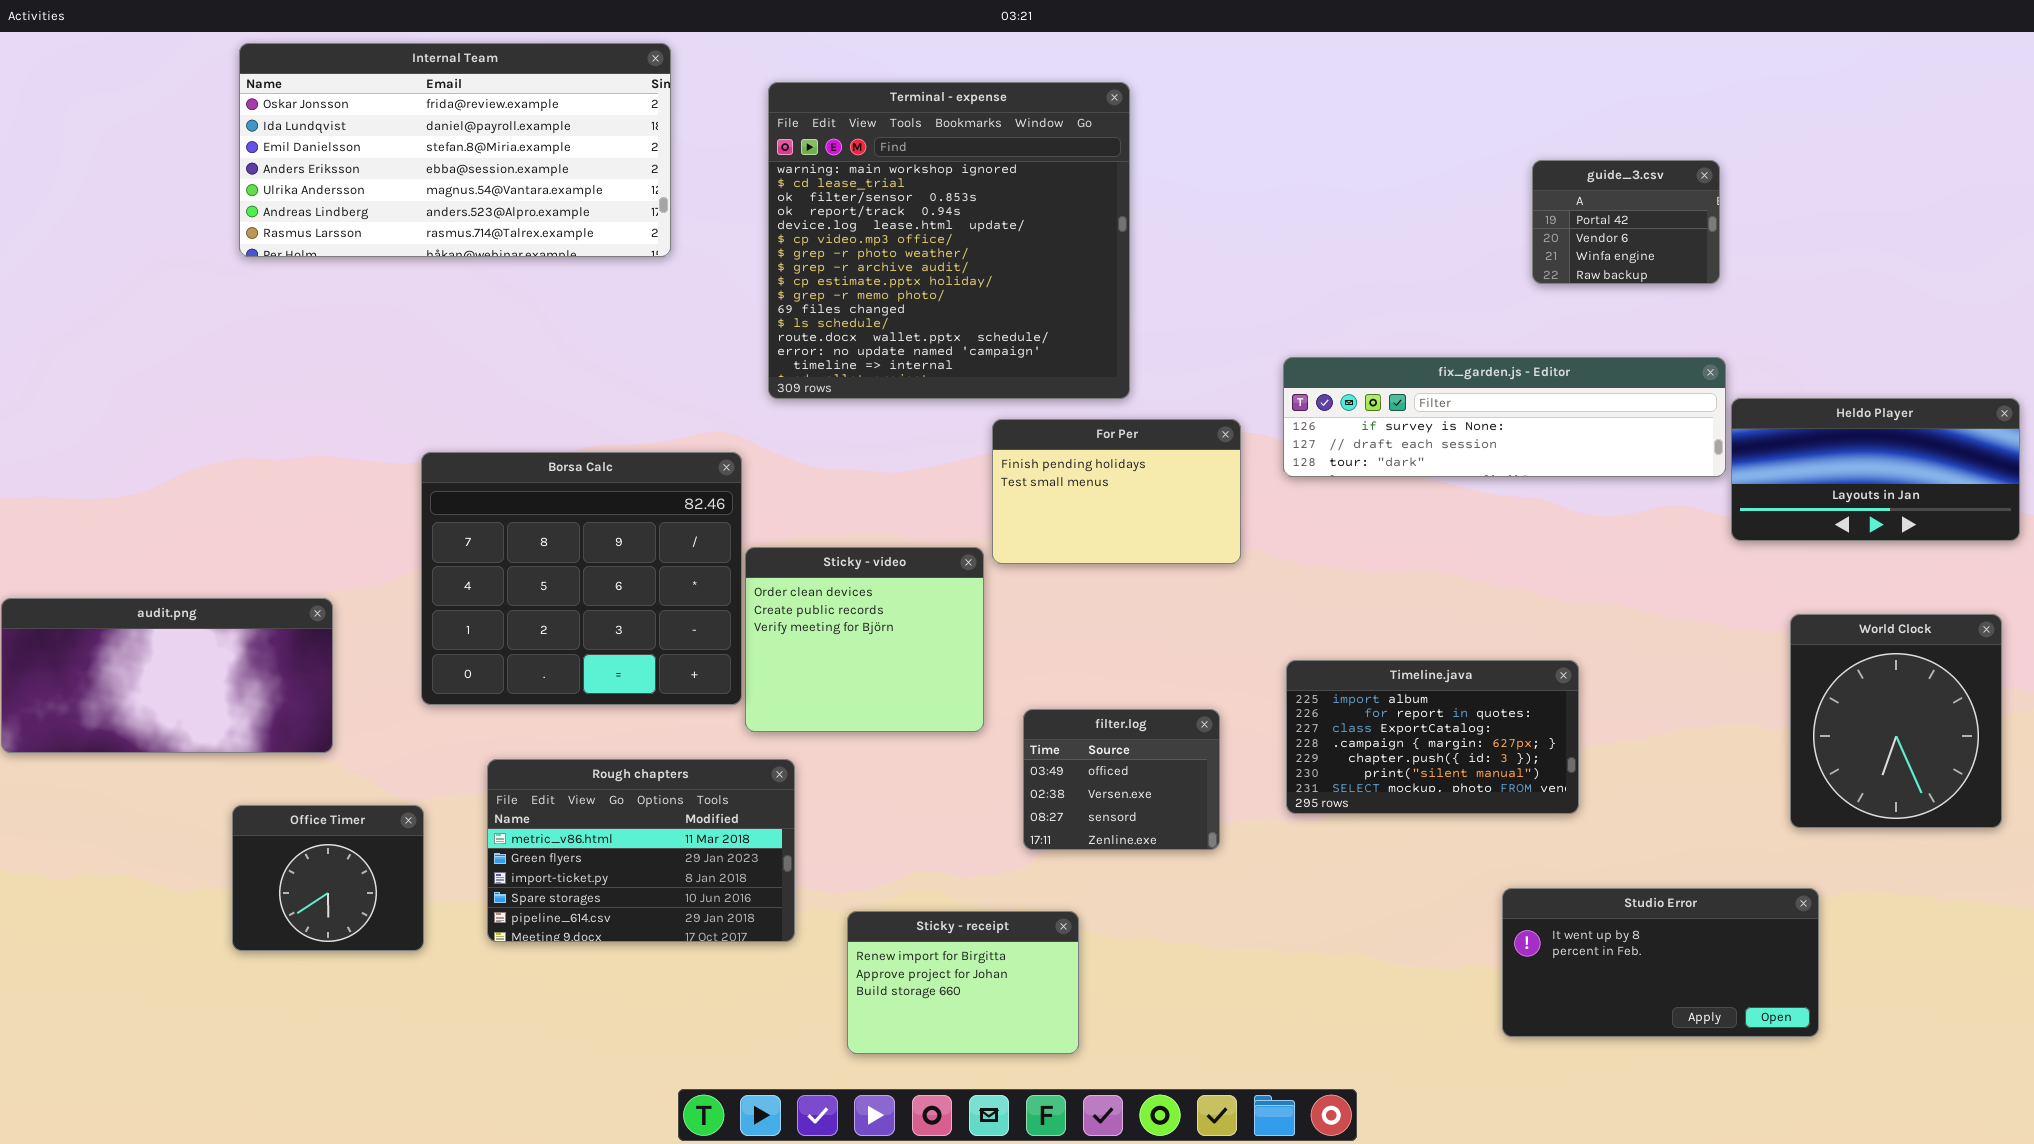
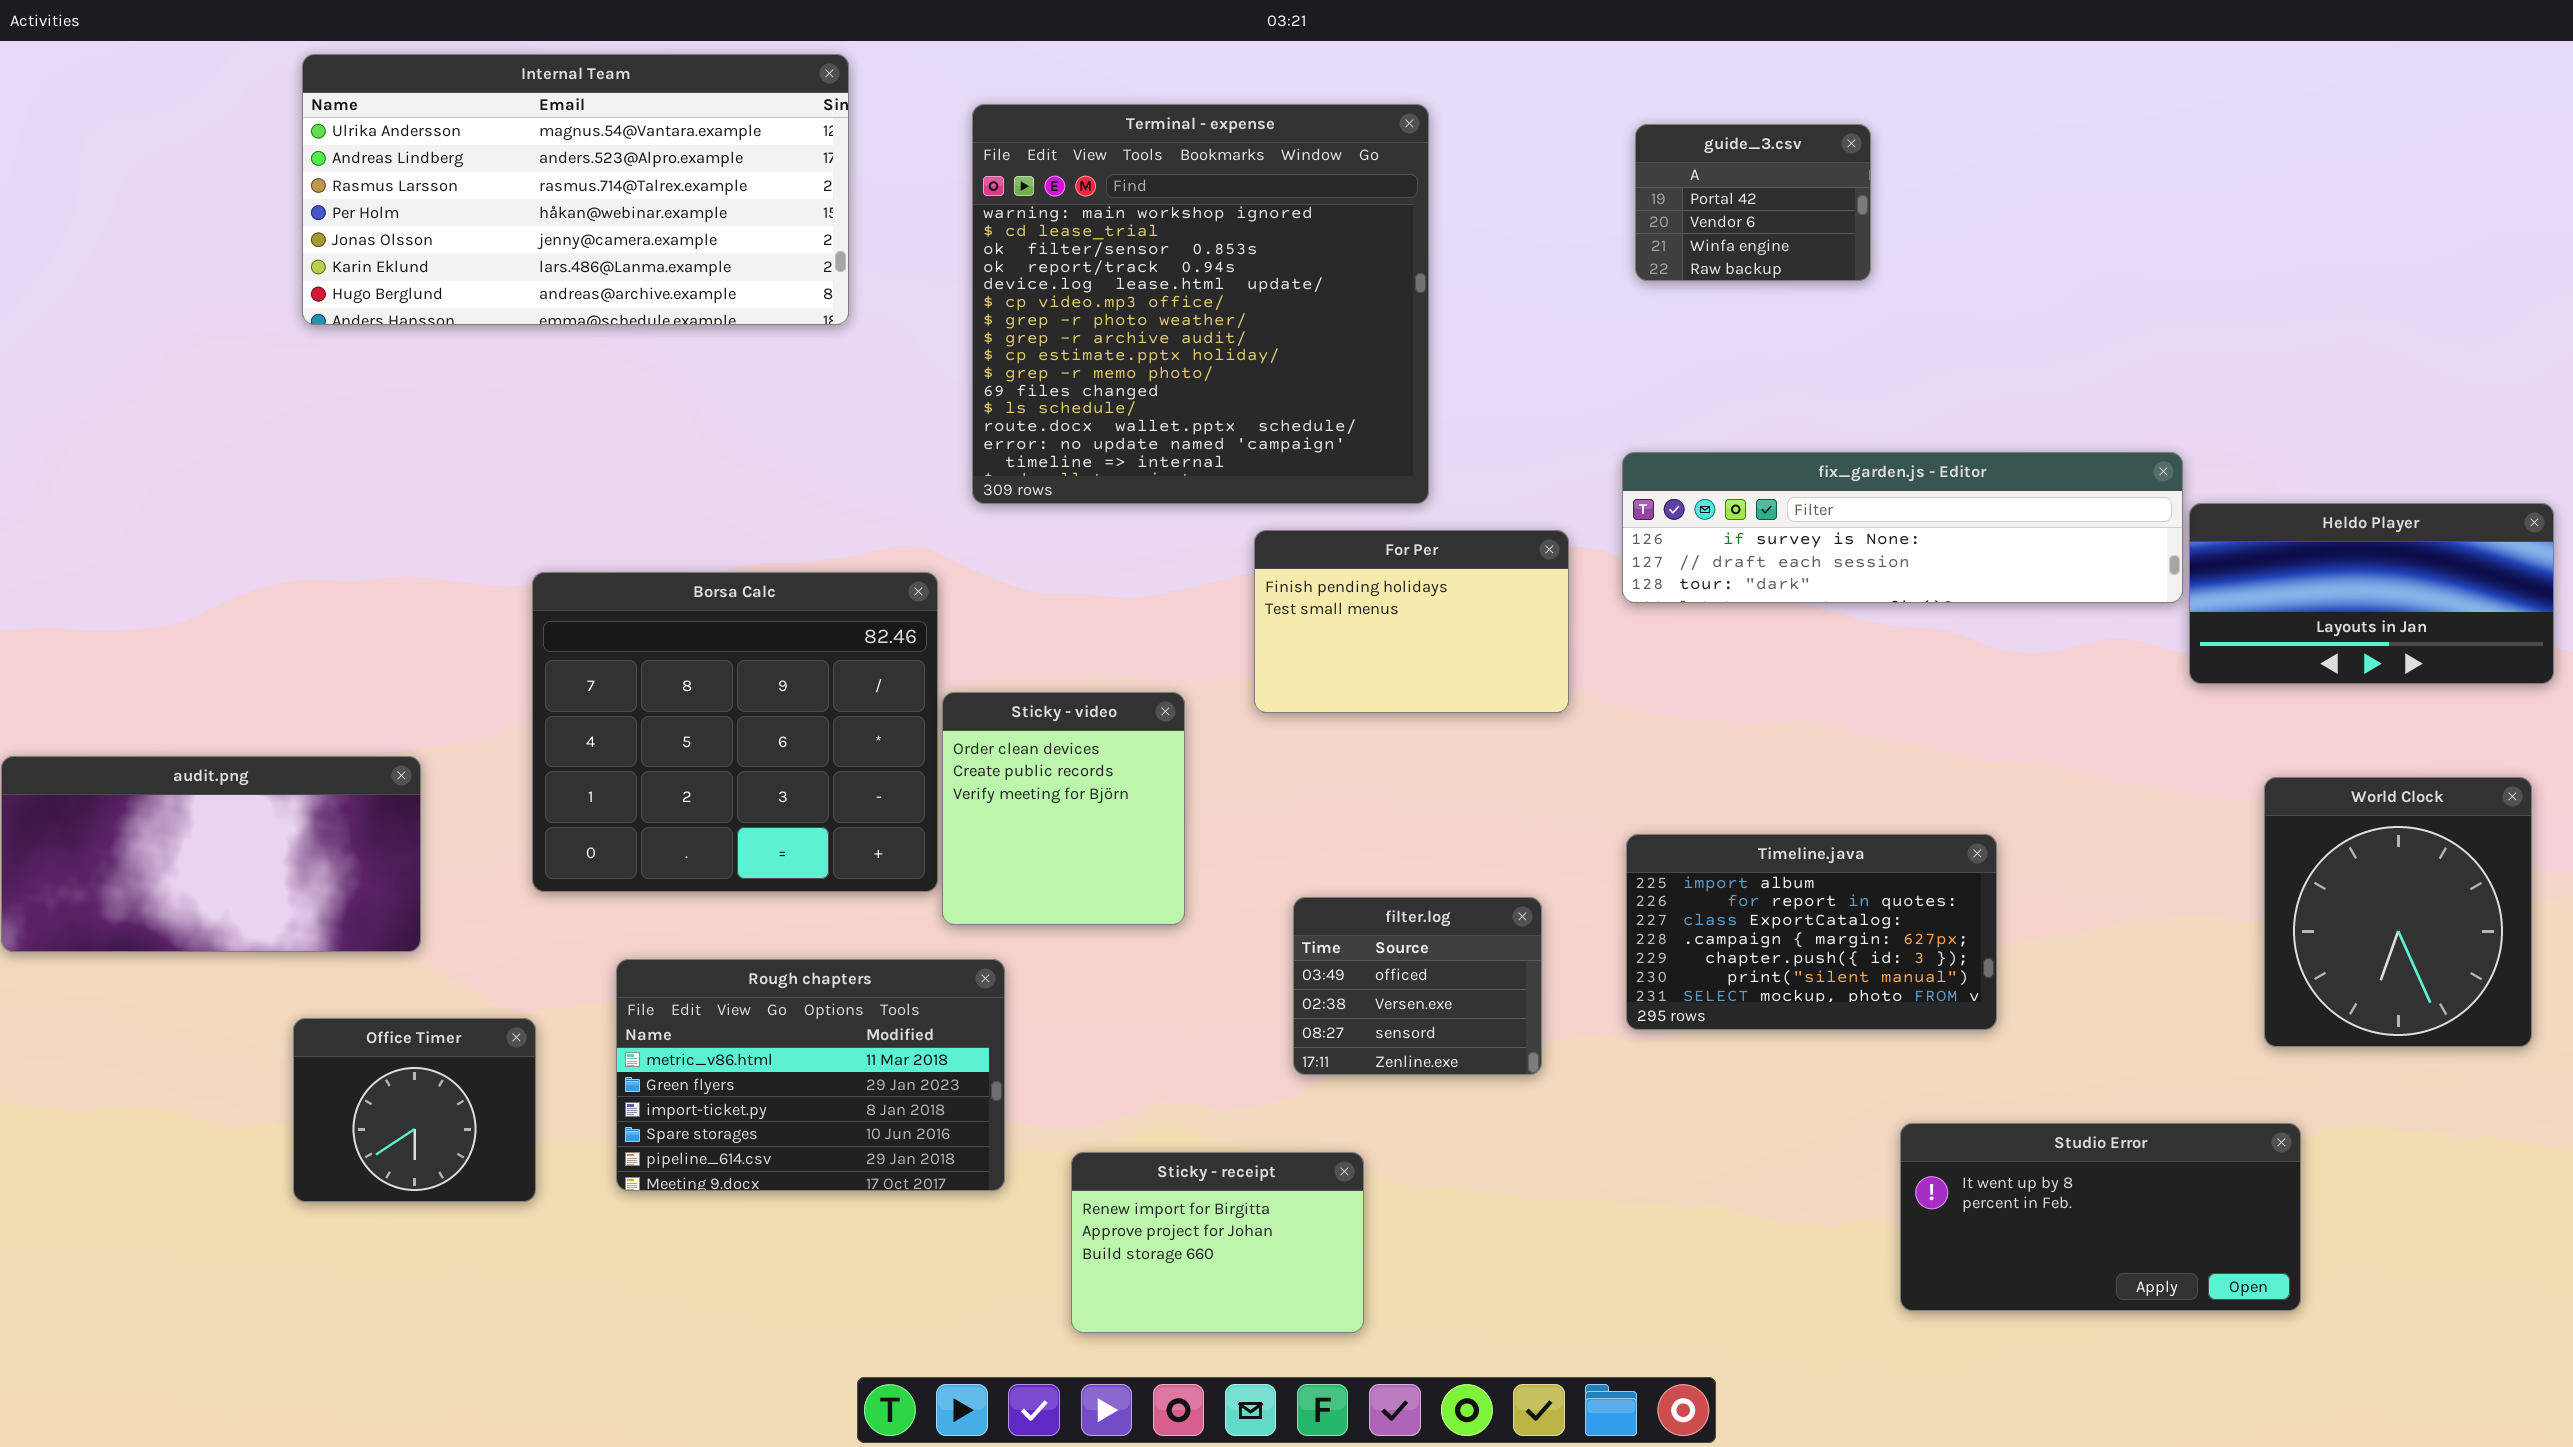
Internal Team: [239,43,671,257] -> [302,54,849,325], scrolled down 4 rows
guide_3.csv: [1532,160,1720,284] -> [1635,124,1871,281], moved
Sticky - video: [745,547,984,732] -> [942,692,1185,925], resized

